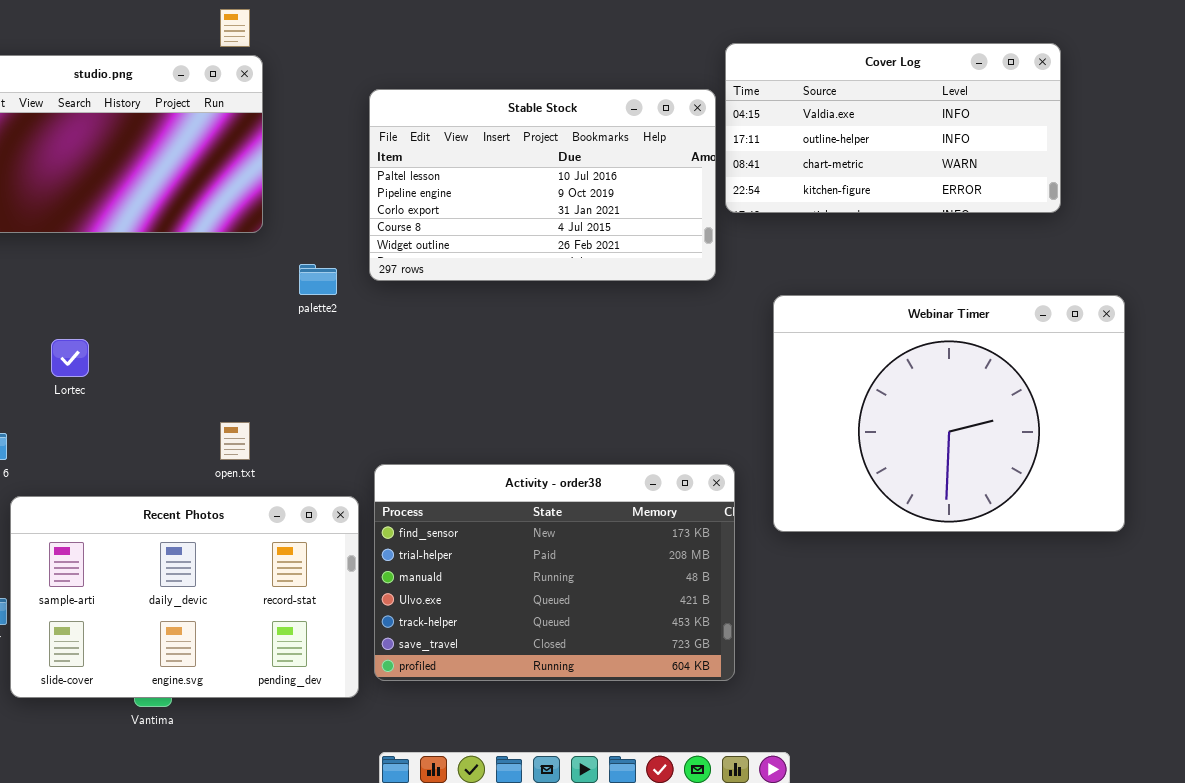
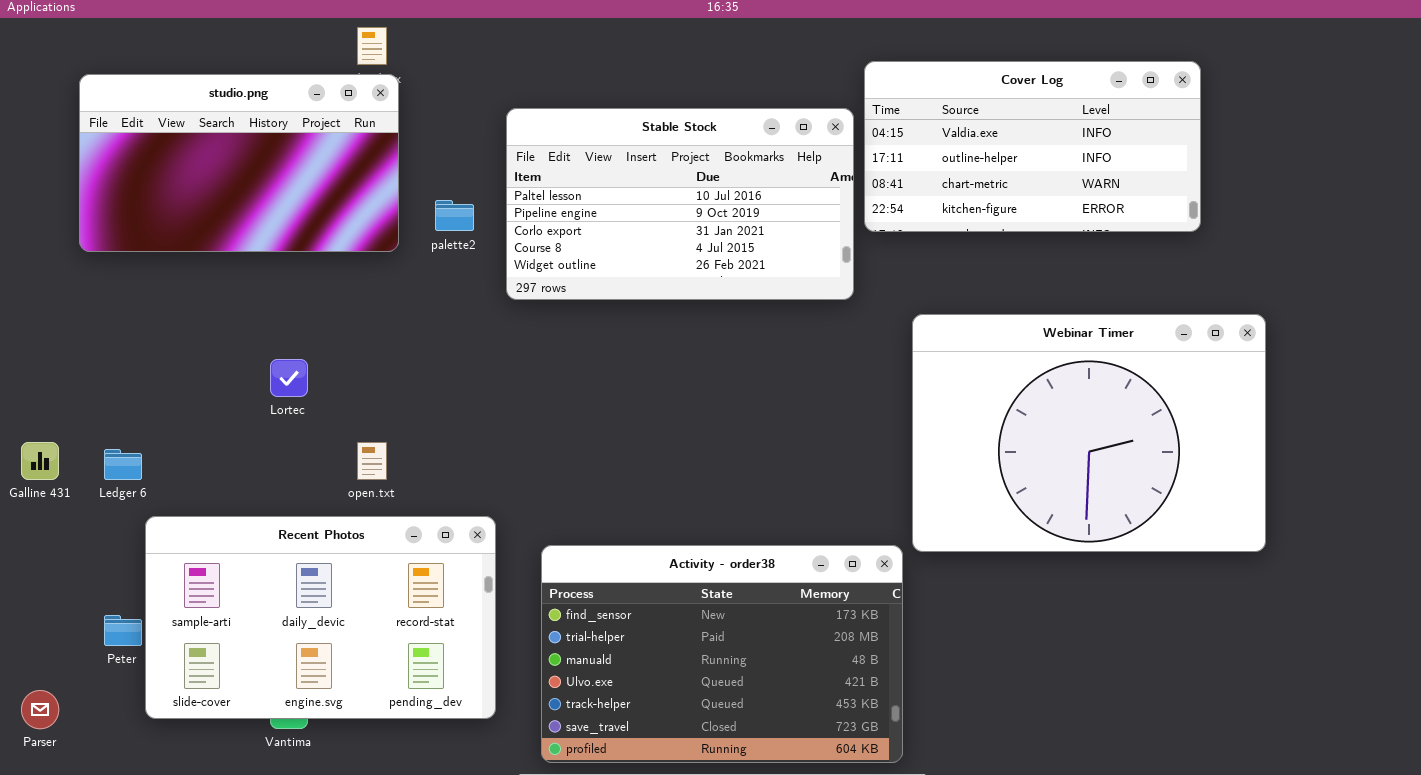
palette2: [299,264,337,295] -> [435,200,474,231], moved
Lortec: [51,339,89,377] -> [270,359,308,397], moved
Activity - order38: [374,464,735,681] -> [541,545,903,763], moved

